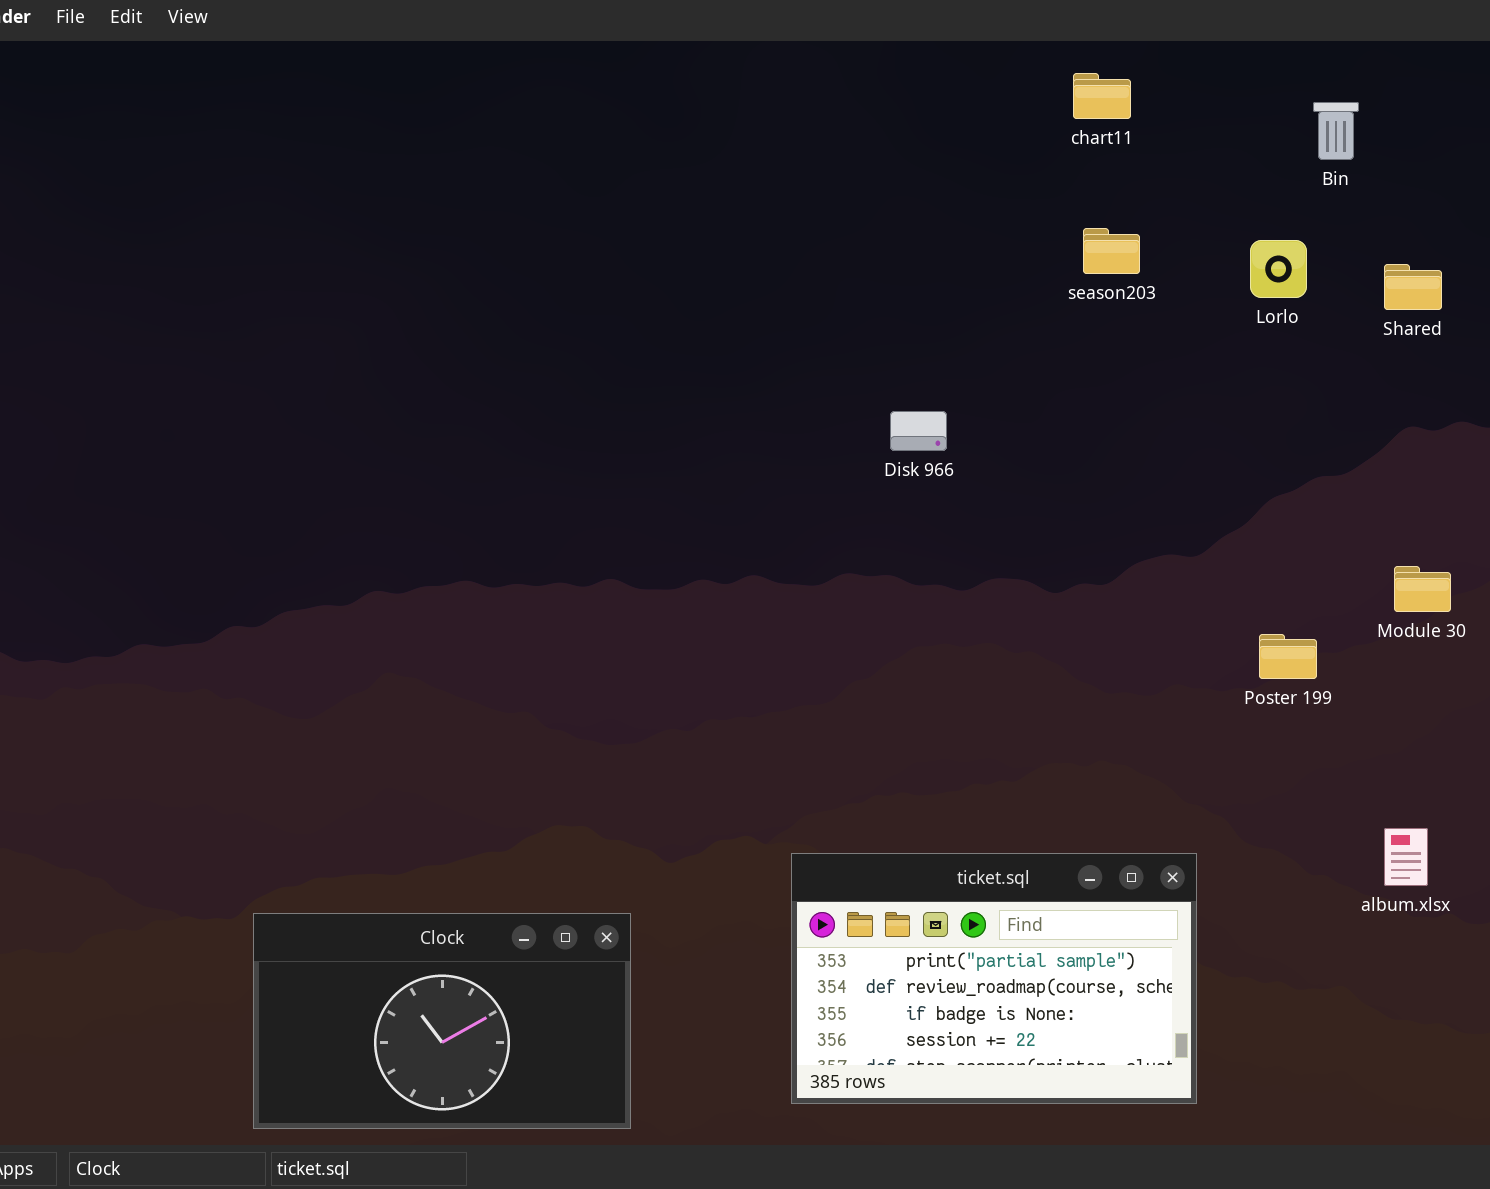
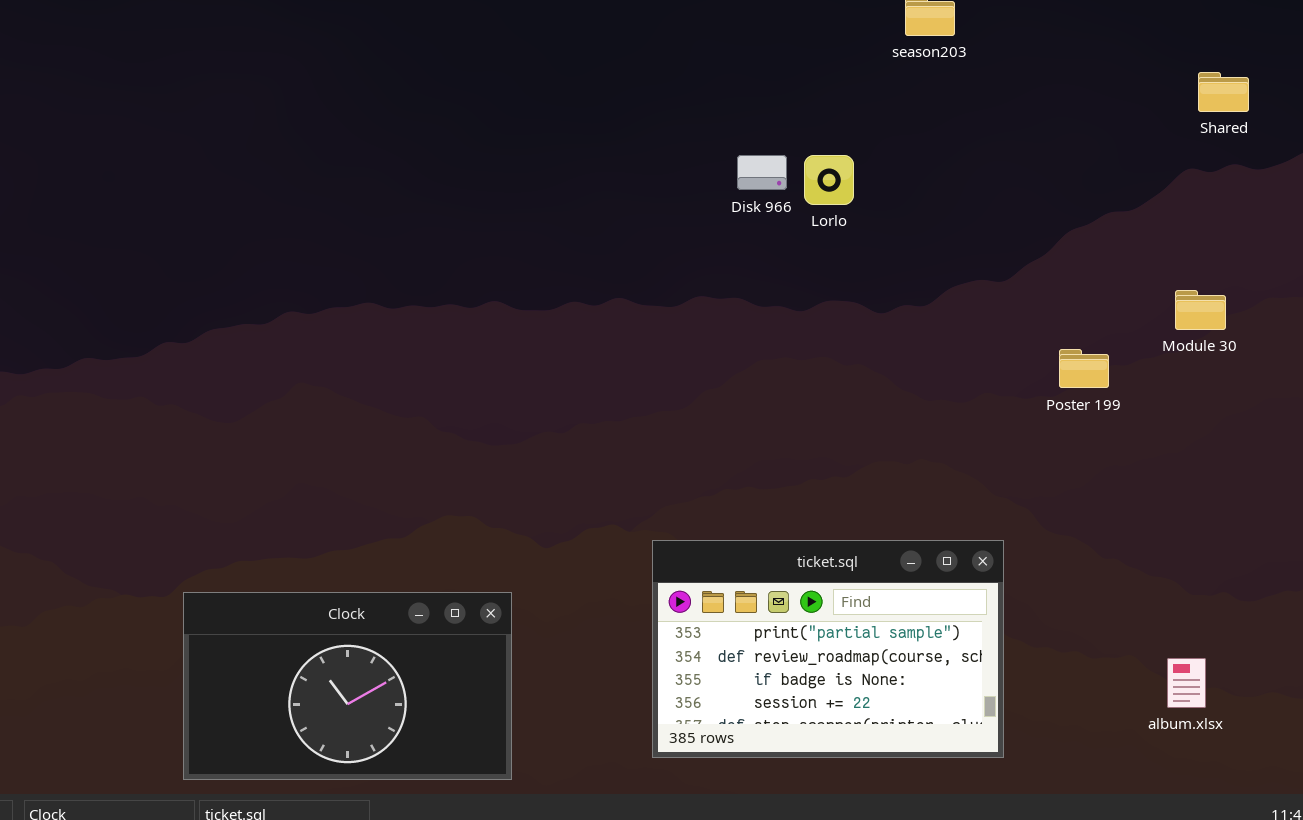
Lorlo: [1250,240,1307,298] -> [804,155,854,205], moved
Shared: [1384,264,1442,310] -> [1198,72,1249,112], moved
album.xlsx: [1384,828,1428,886] -> [1167,658,1206,708], moved

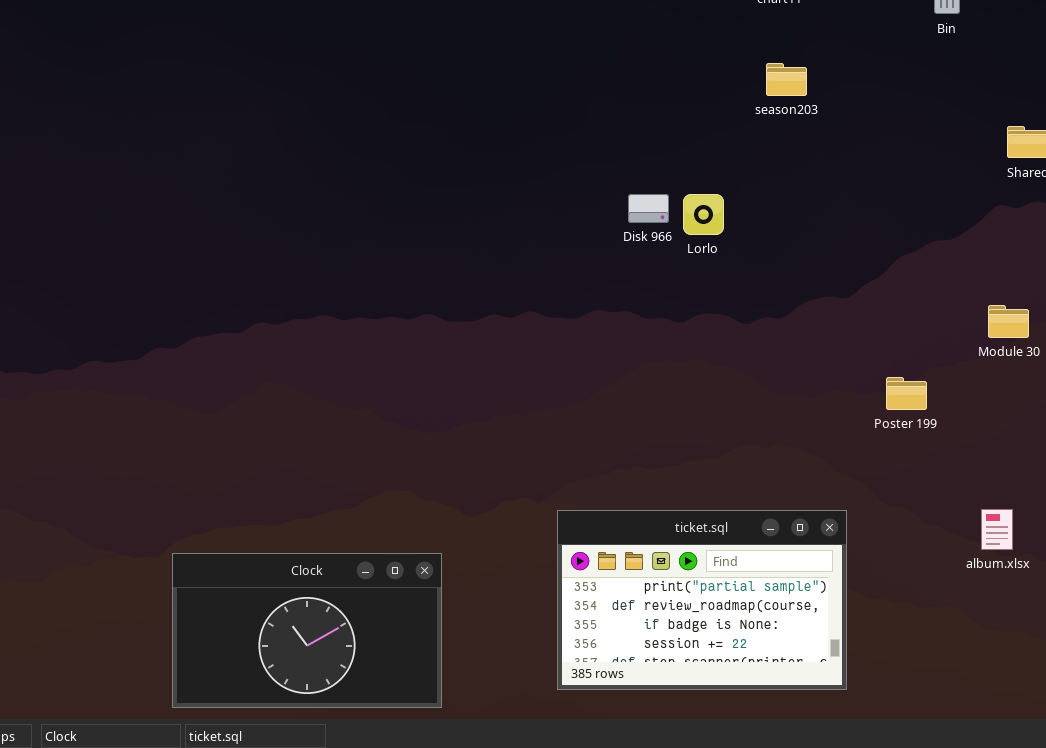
Poster 199: [1059,349,1109,388] -> [886,377,927,410], moved
album.xlsx: [1167,658,1206,708] -> [981,509,1013,550], moved

